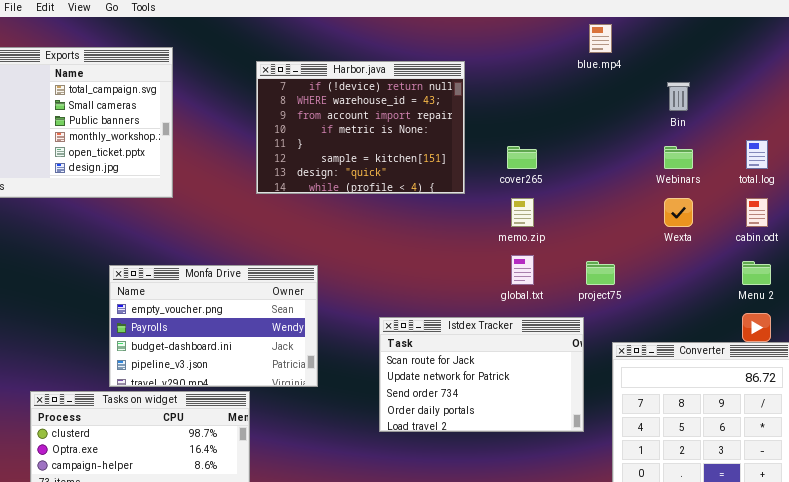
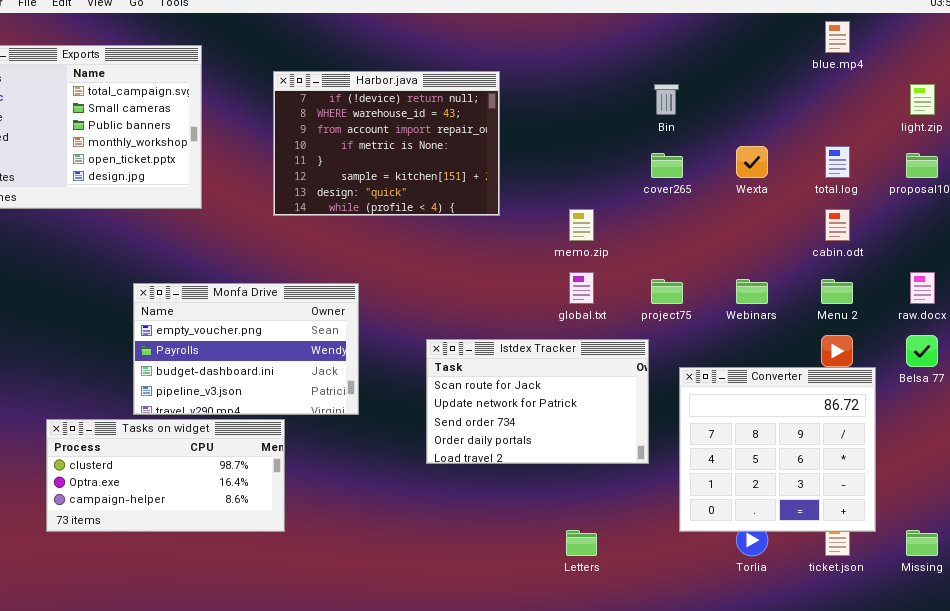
blue.mp4: [589,24,612,53] -> [825,21,850,53], moved
Harbor.java: [256,61,465,194] -> [273,71,500,216], moved
Bin: [667,82,690,111] -> [654,84,679,115], moved
cover265: [507,146,537,169] -> [651,153,683,178], moved
Webinars: [664,146,693,169] -> [736,279,768,304], moved
Wexta: [664,198,693,227] -> [736,146,768,178], moved

